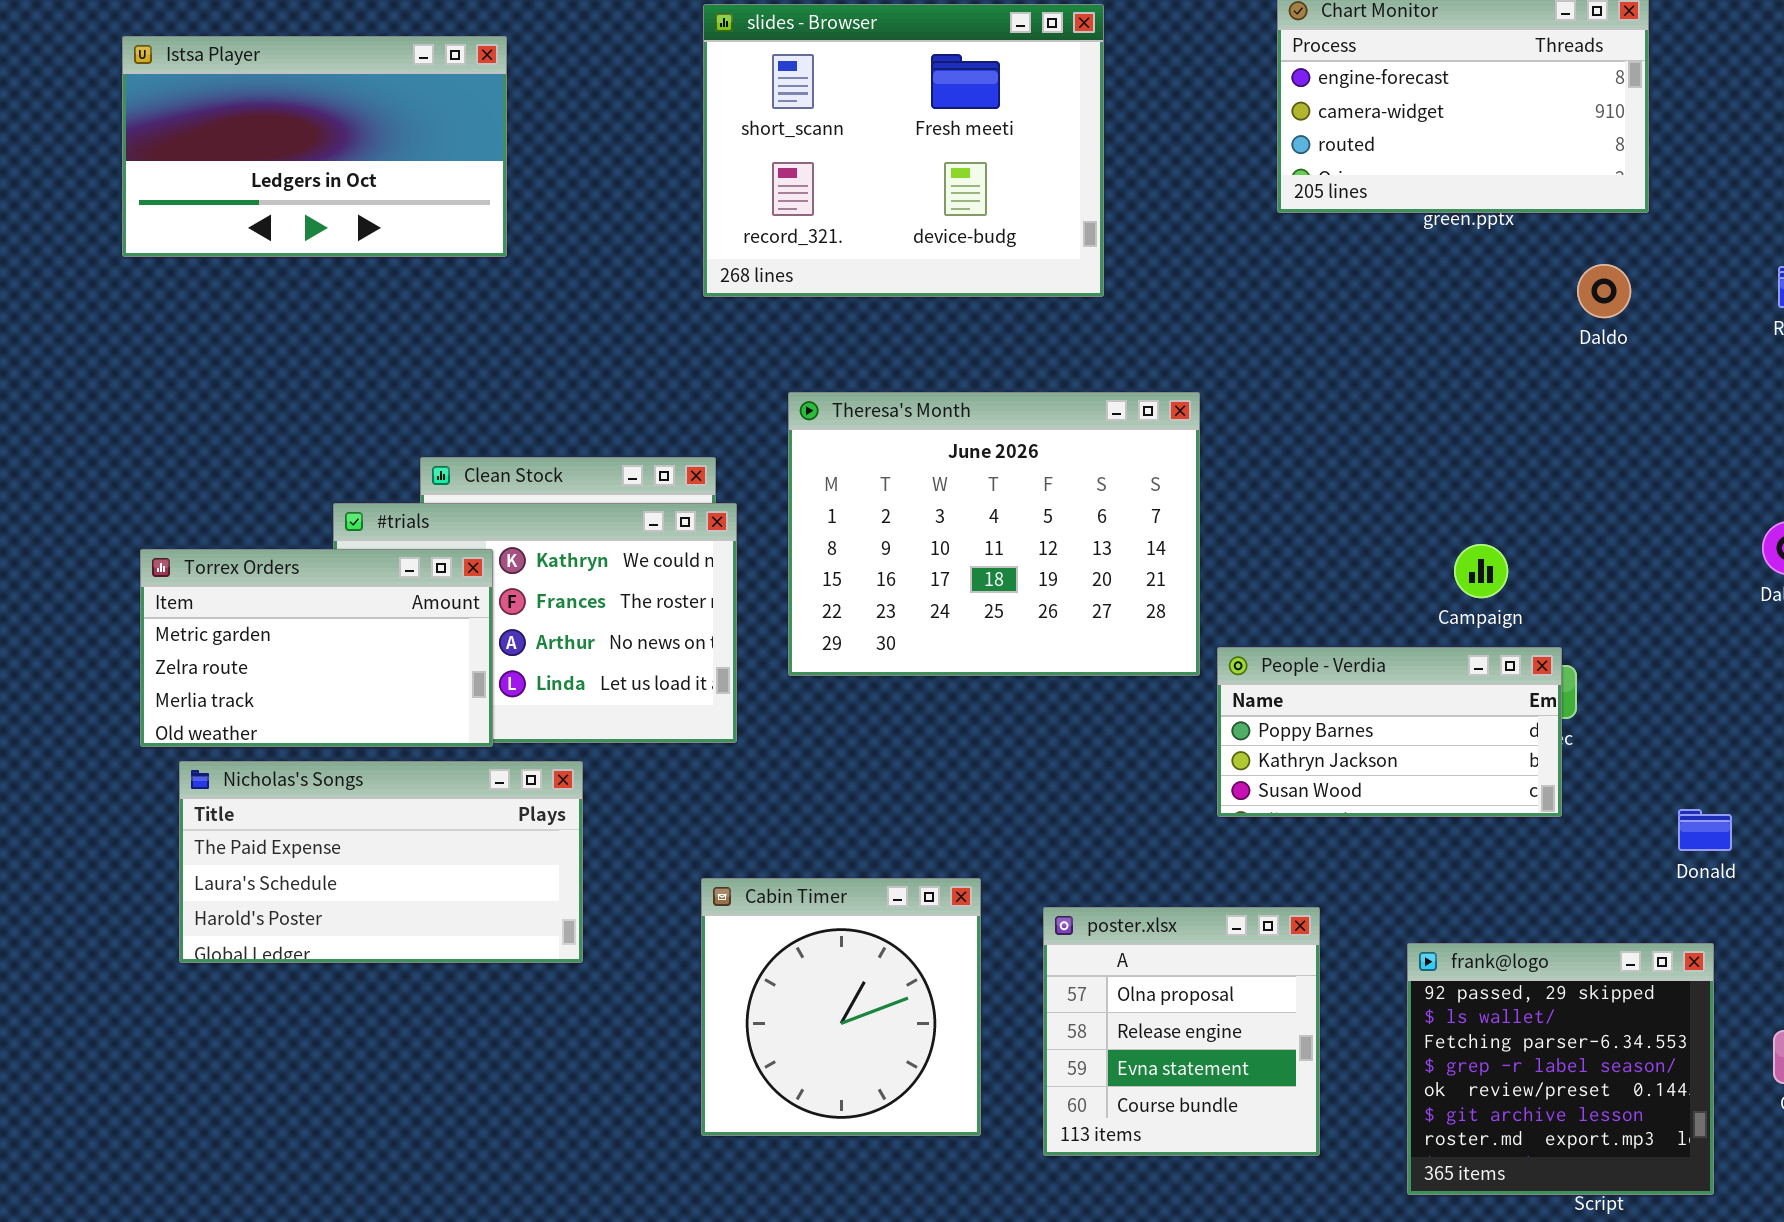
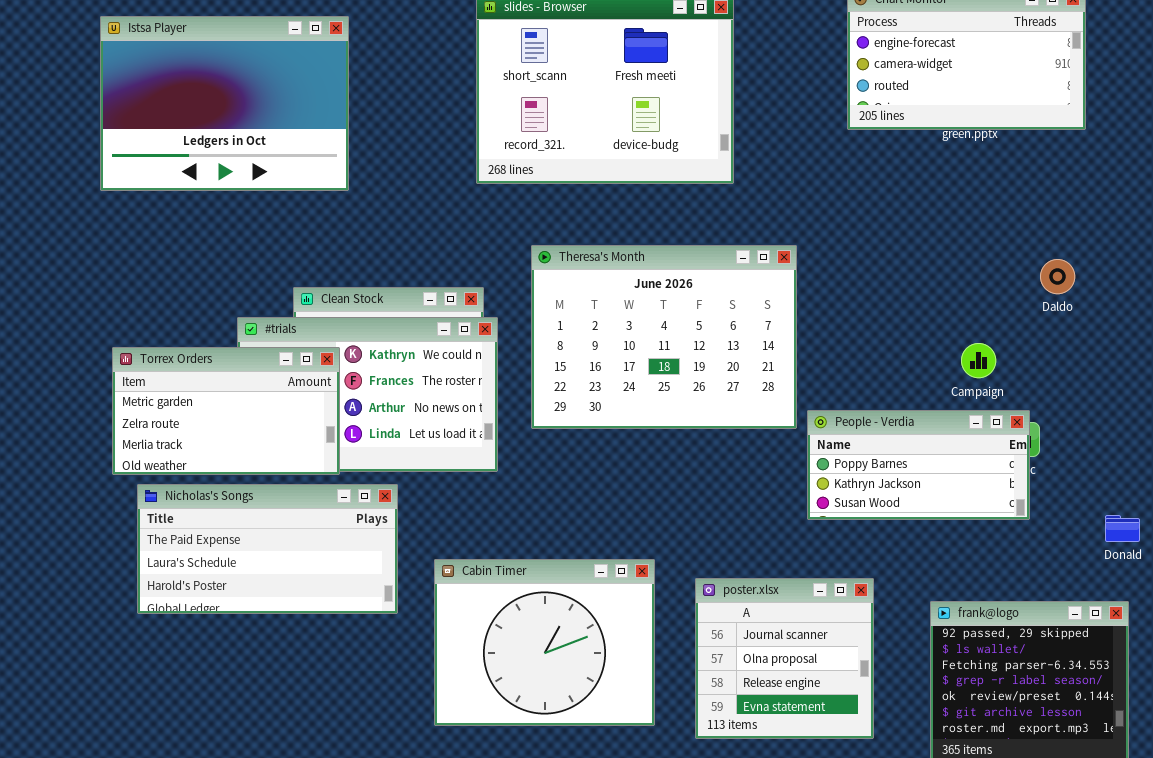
Istsa Player: [122,36,507,257] -> [100,16,349,191], resized
Daldo: [1577,264,1631,318] -> [1040,259,1075,294], moved
Cabin Timer: [701,878,981,1136] -> [434,559,655,726], resized
poster.xlsx: [1043,907,1320,1156] -> [695,578,874,739], scrolled up 1 row

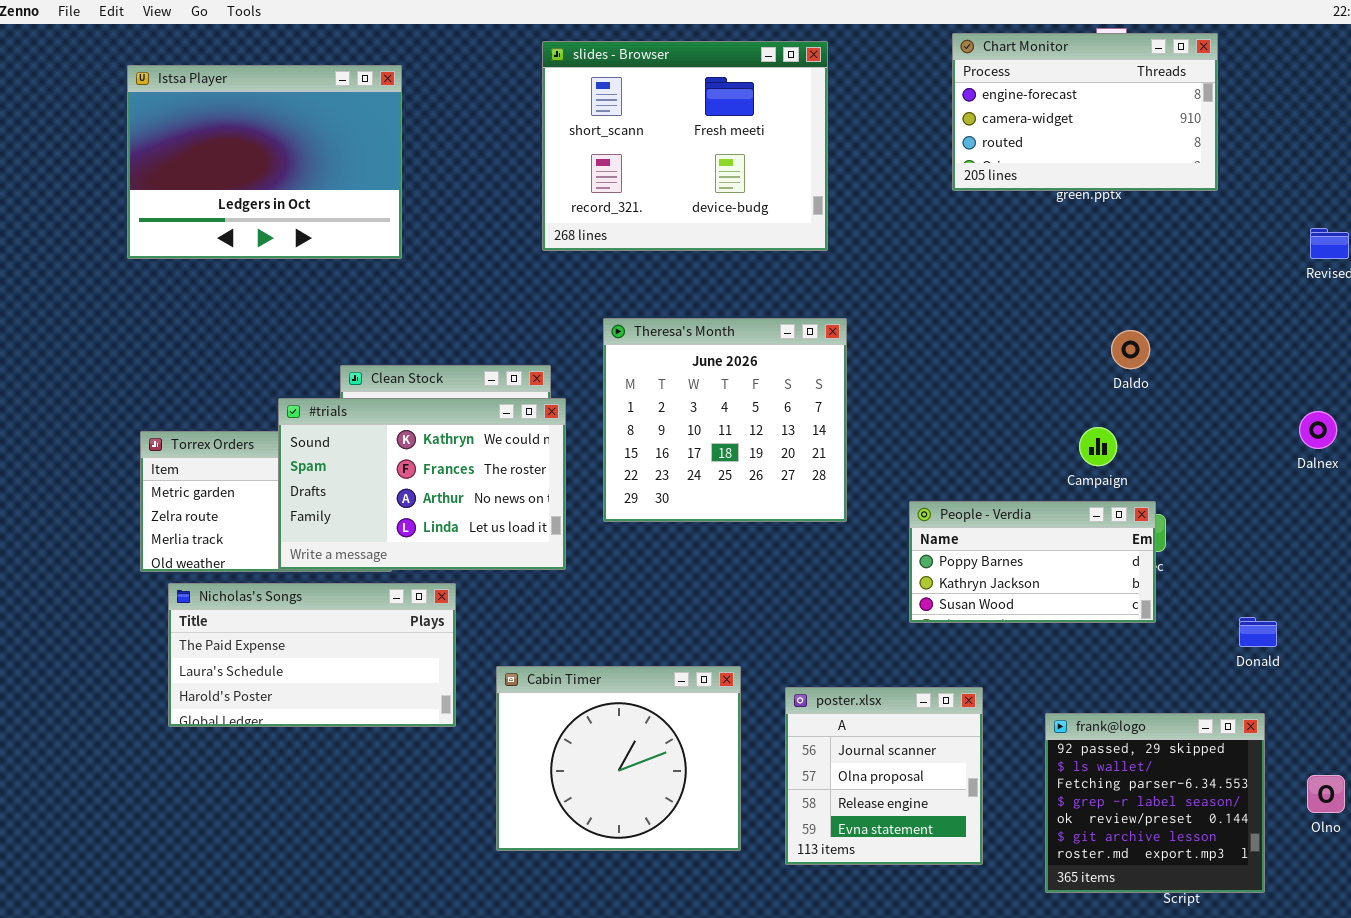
Theresa's Month: [531,245,797,429] -> [603,318,847,522], resized
Daldo: [1040,259,1075,294] -> [1111,330,1150,369], moved
#trials: [237,317,498,472] -> [278,398,566,570], raised

